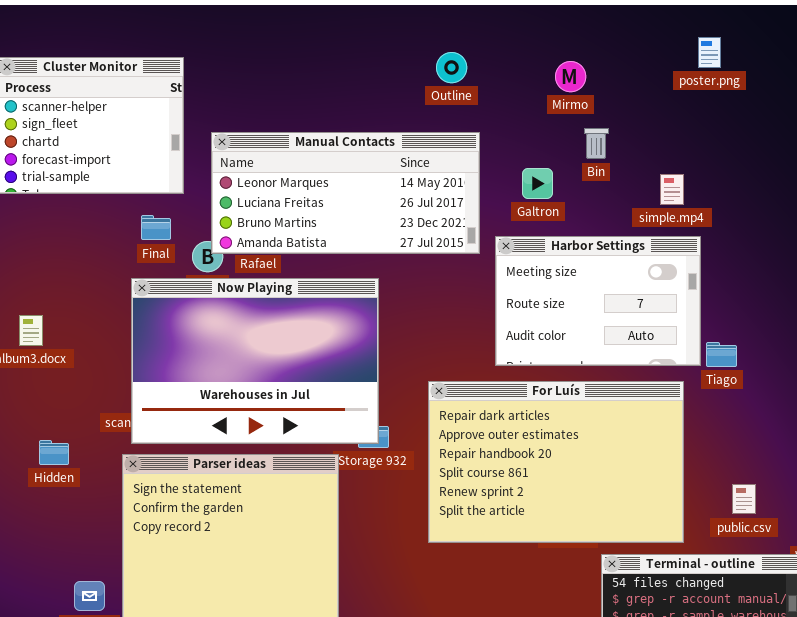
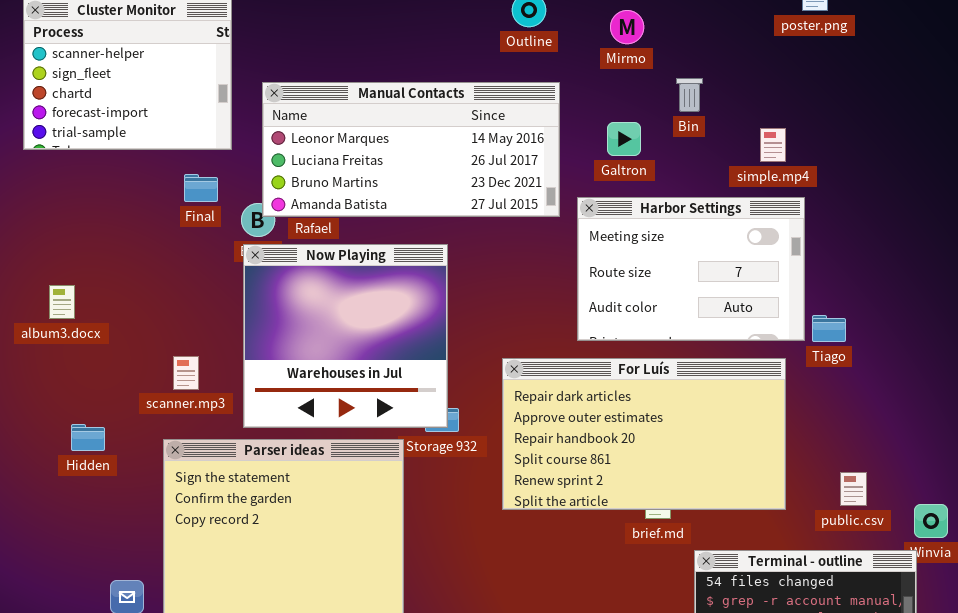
Mirmo: [555,61,586,92] -> [610,10,644,44], moved
Now Playing: [131,278,379,444] -> [243,244,448,428], resized
For Luís: [428,381,684,543] -> [502,358,786,510], resized

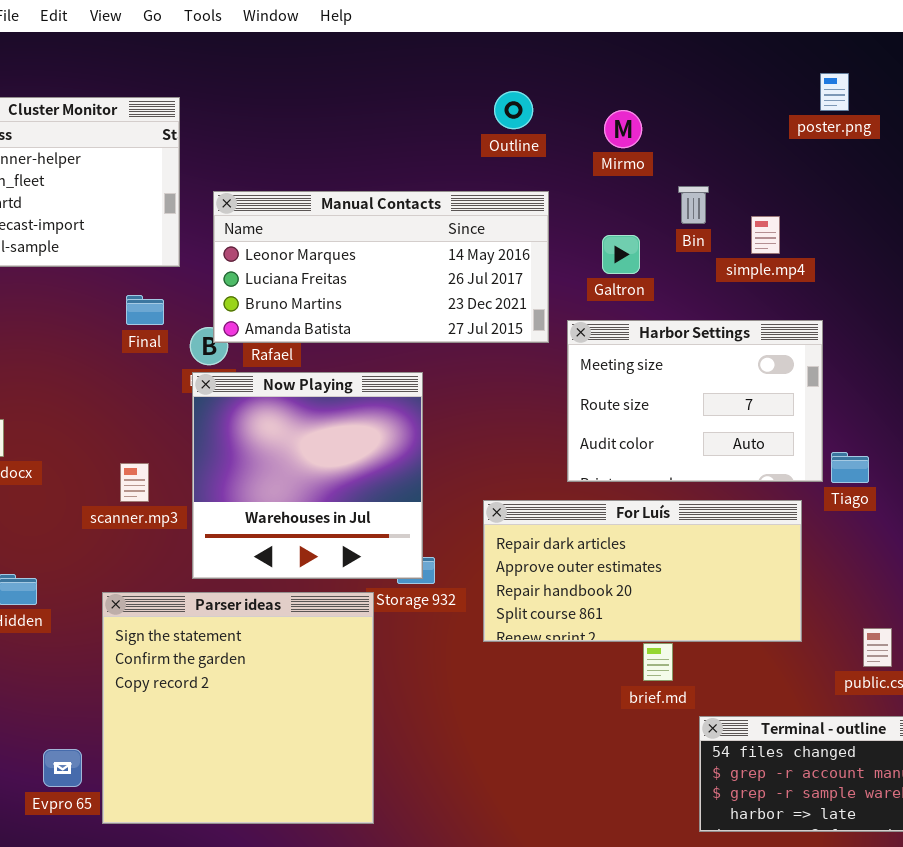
simple.mp4: [760,128,786,162] -> [751,216,780,254], moved
scanner.mp3: [173,356,199,390] -> [120,463,149,502], moved
For Luís: [502,358,786,510] -> [483,500,802,642], resized

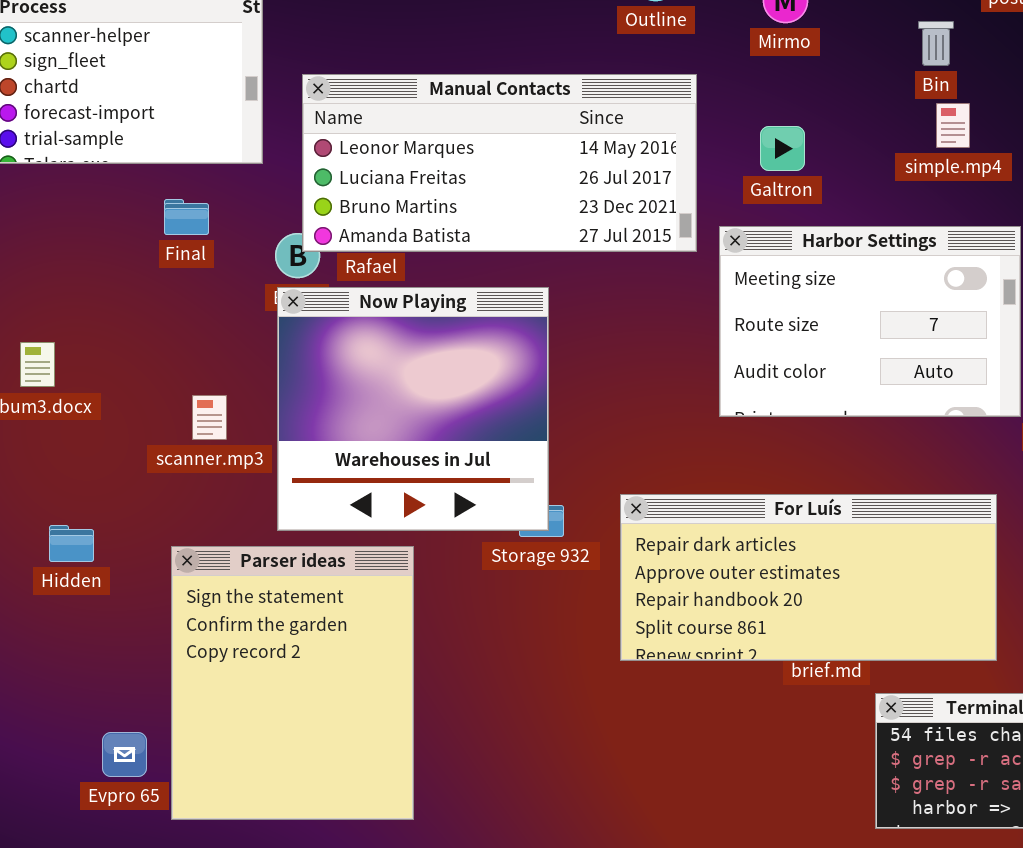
Bin: [678,186,709,224] -> [918,21,954,66], moved
Final: [126,295,164,325] -> [164,199,209,235], moved
For Luís: [483,500,802,642] -> [620,494,997,661], moved
Parser ideas: [102,592,374,824] -> [171,546,414,820], resized

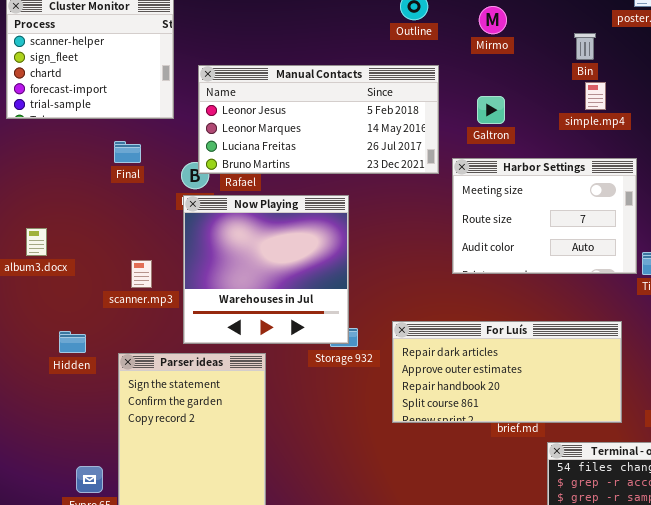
Manual Contacts: [302,74,697,252] -> [198,65,439,174], scrolled up 1 row
Hidden: [49,525,94,562] -> [59,331,86,353], moved

